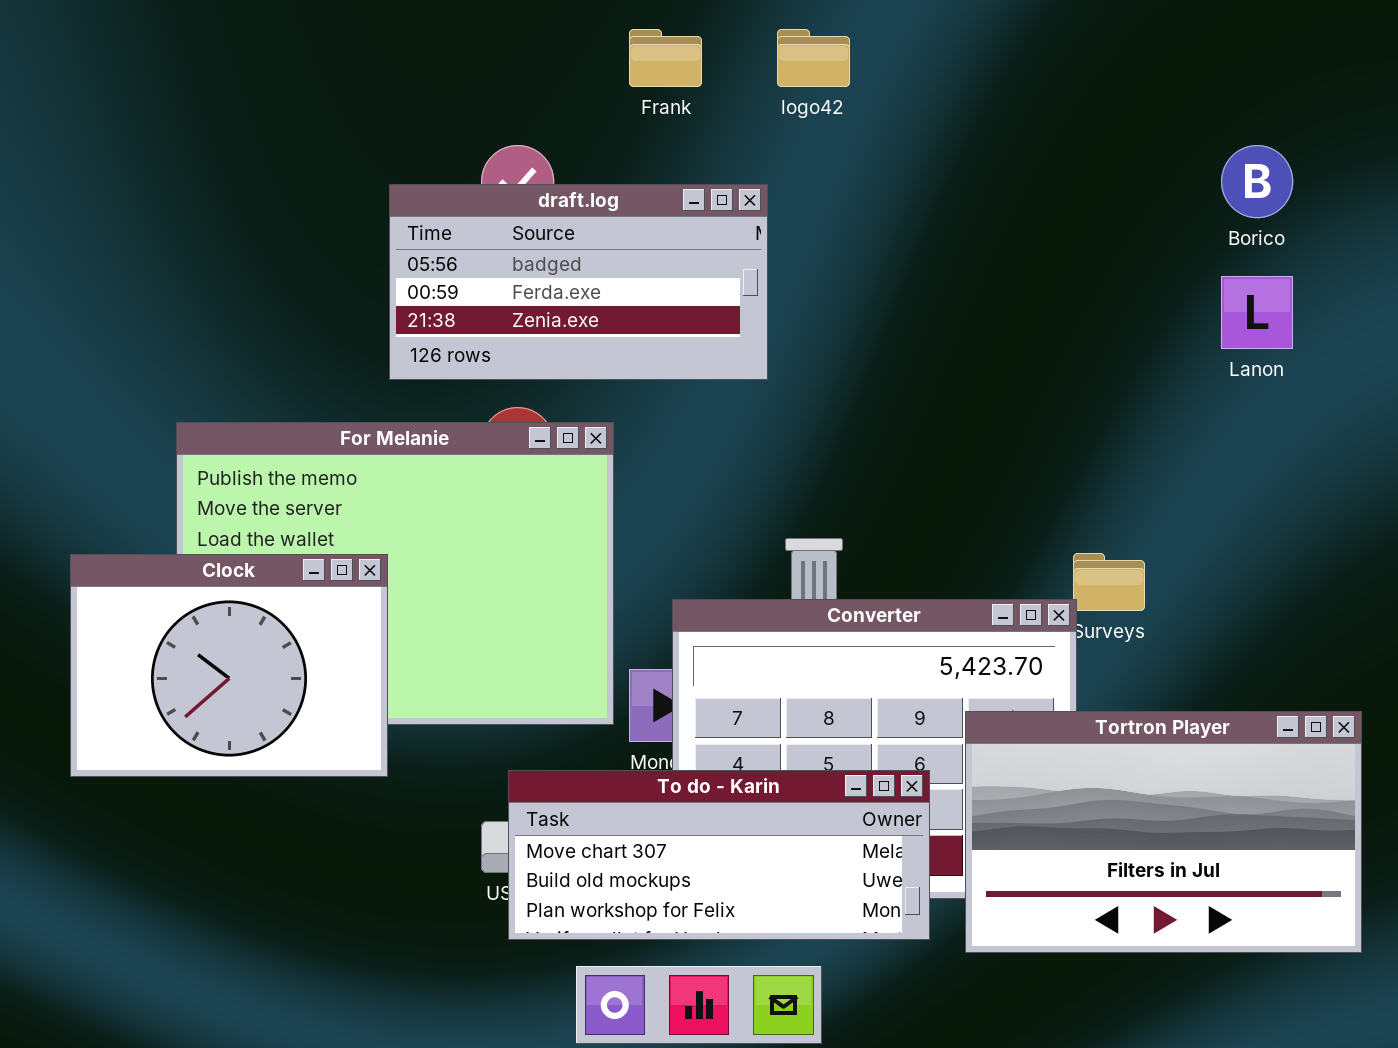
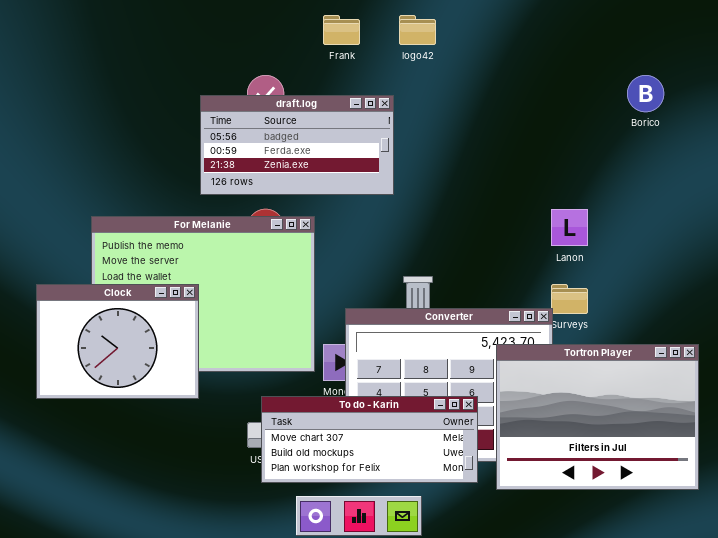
Lanon: [1221,276,1293,349] -> [551,209,588,246], moved
Tortron Player: [965,711,1362,953] -> [496,344,699,490], resized

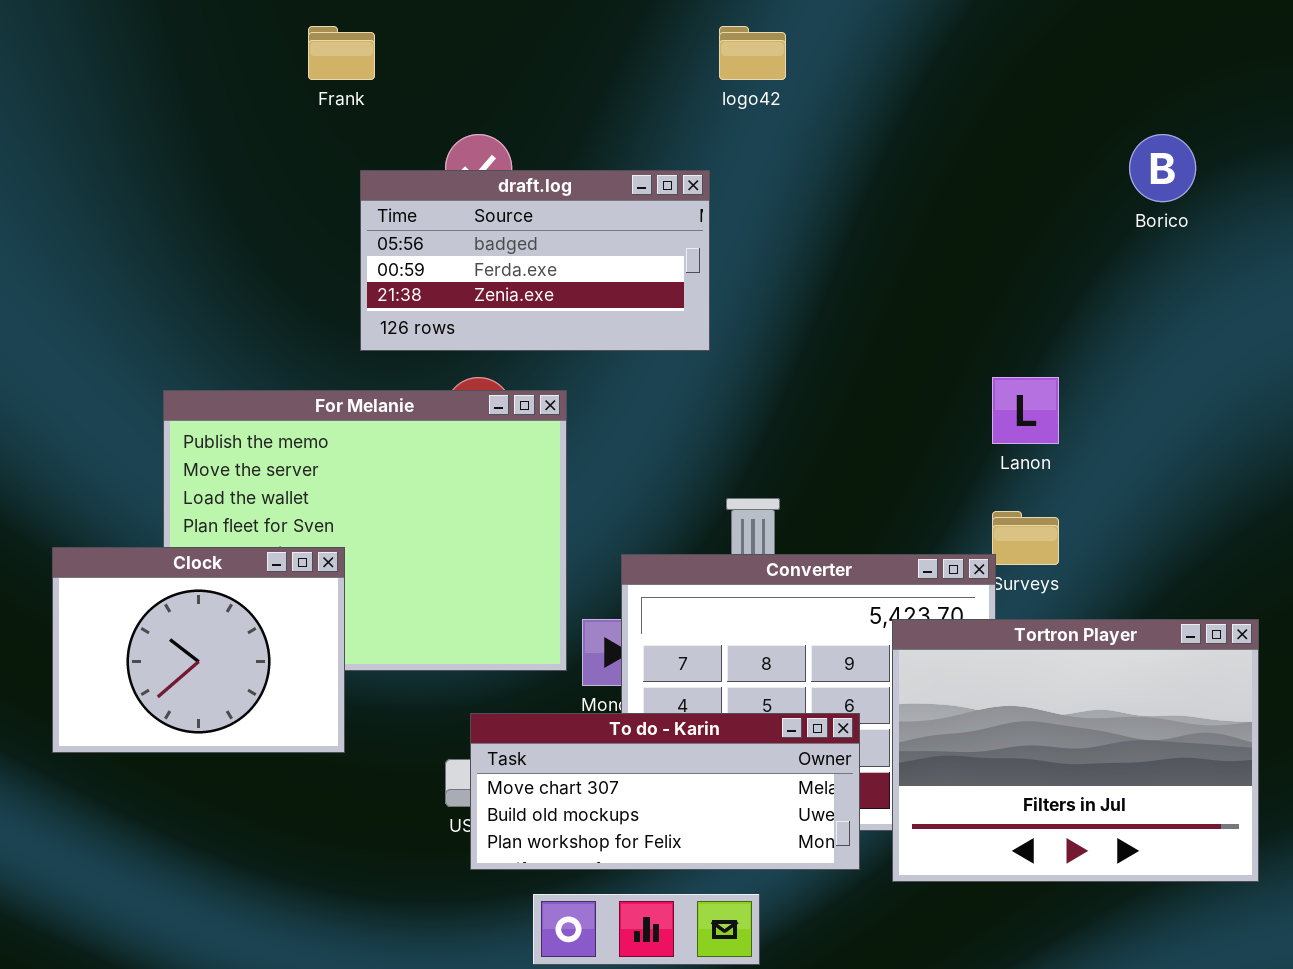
Frank: [323,15,360,45] -> [308,26,375,80], moved
Clock: [36,284,199,399] -> [52,547,345,753], moved

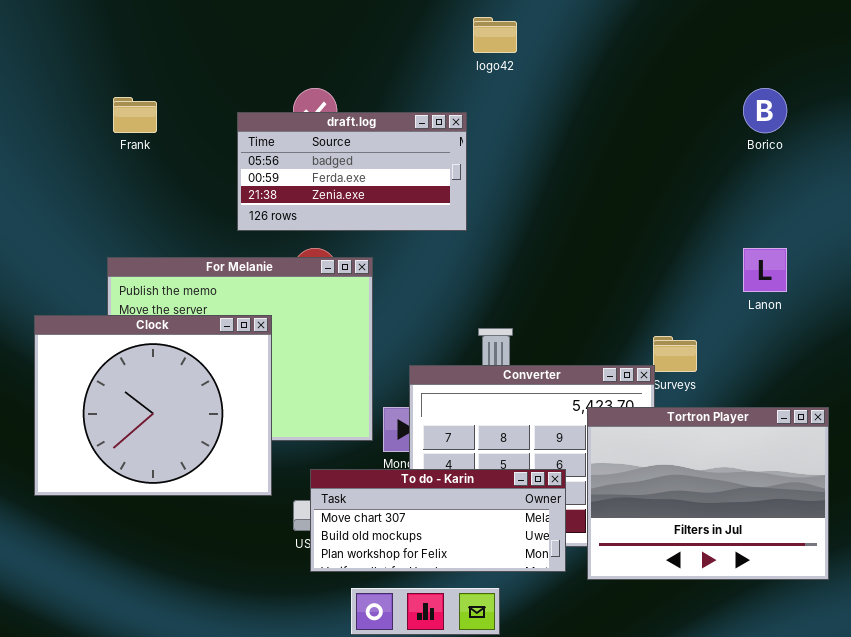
Frank: [308,26,375,80] -> [113,97,157,133], moved
Lanon: [992,377,1059,444] -> [743,248,787,292], moved
Clock: [52,547,345,753] -> [34,315,272,496], resized

